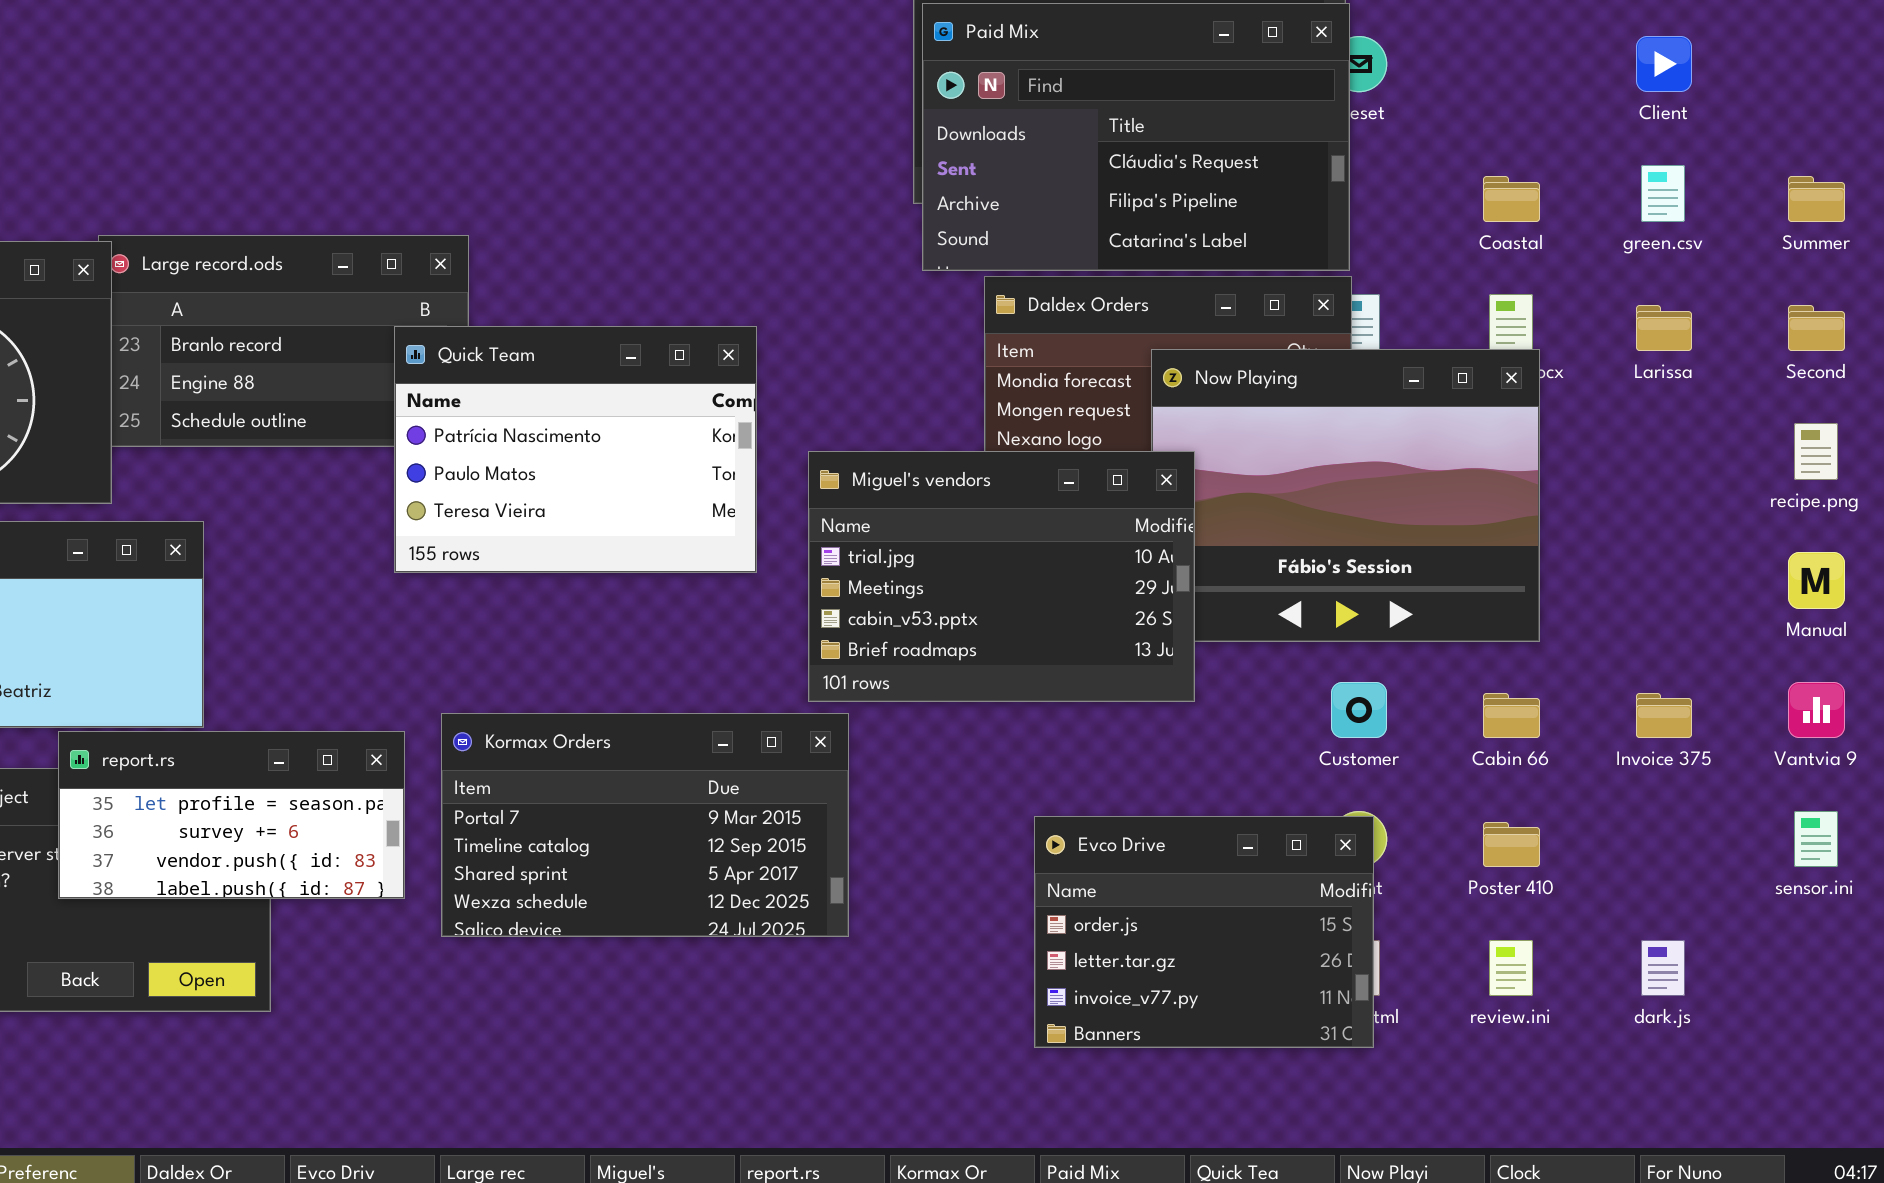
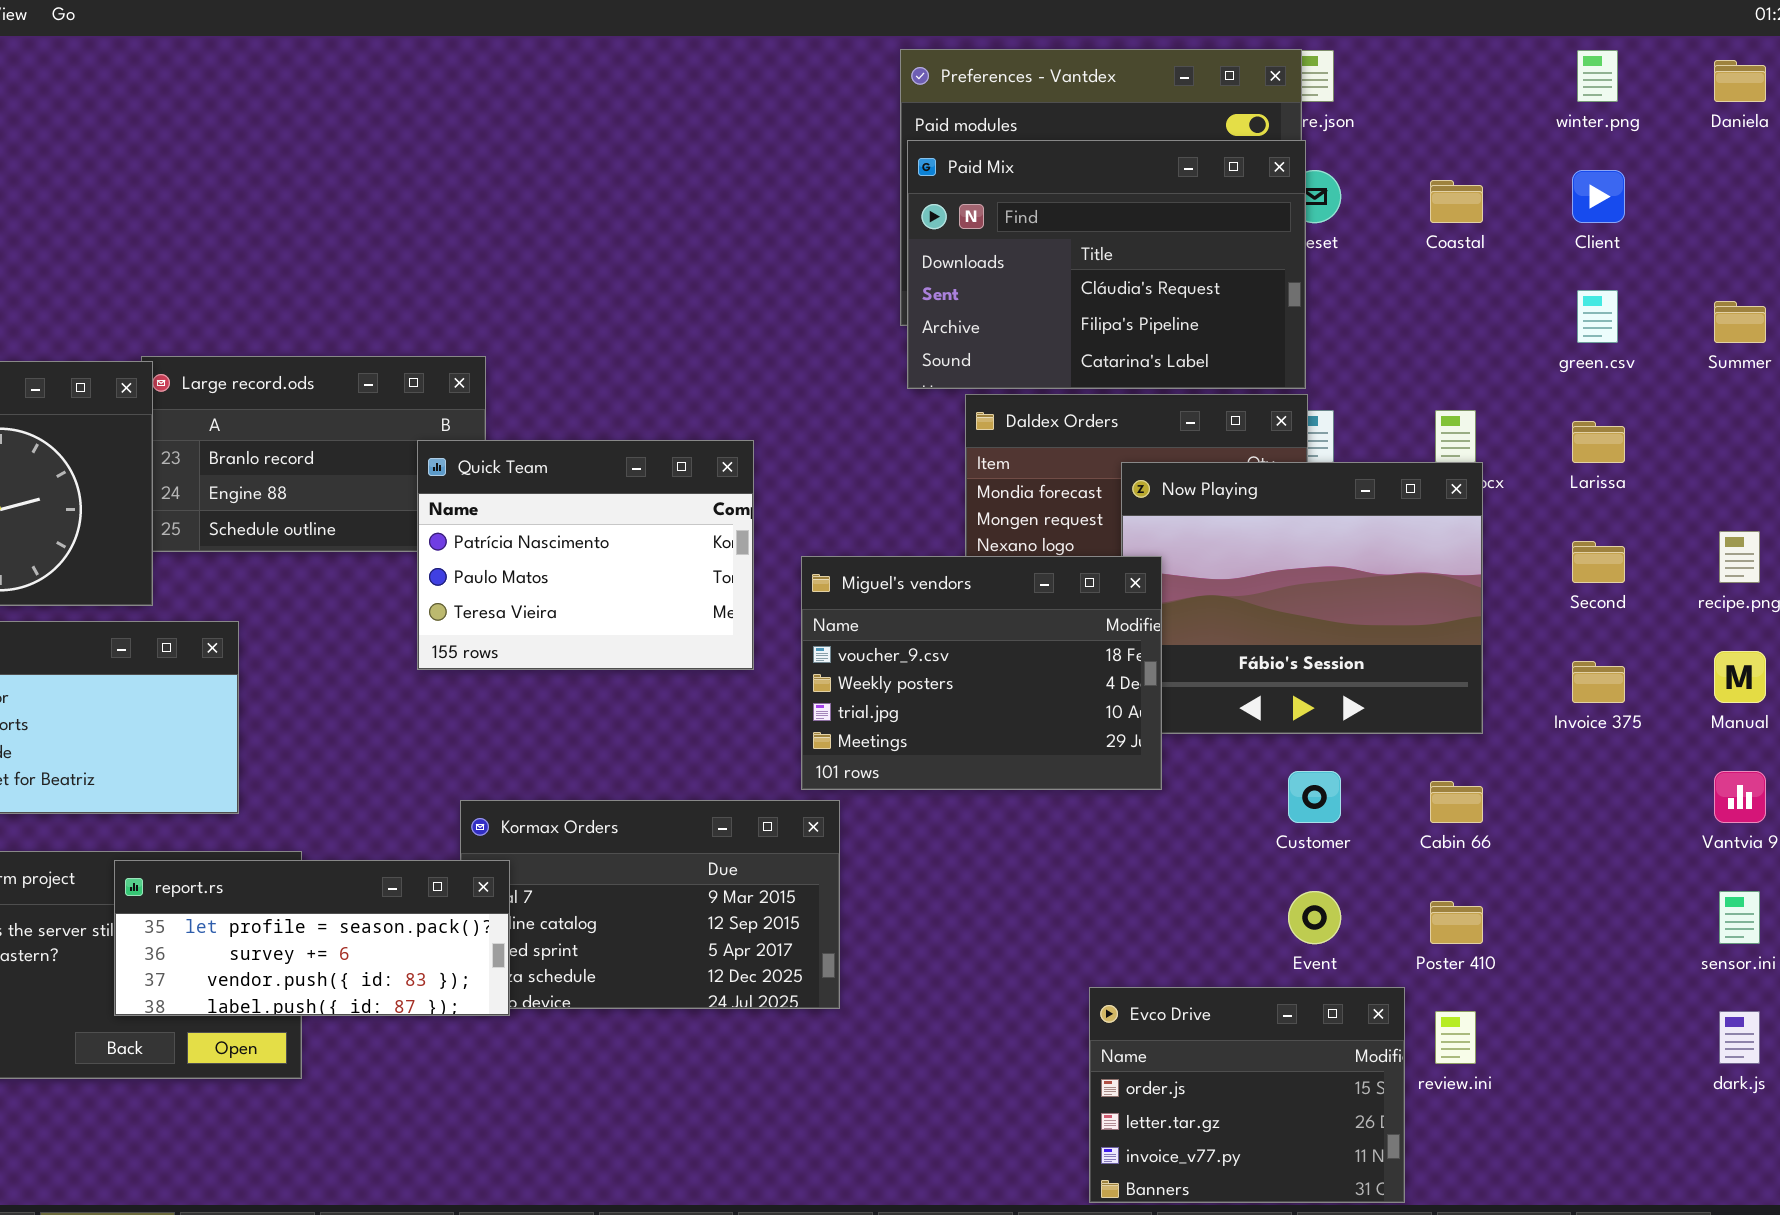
Coastal: [1483,176,1540,222] -> [1430,180,1483,223], moved
Second: [1788,305,1845,351] -> [1572,541,1625,583], moved
Miguel's vendors: [808,451,1195,702] -> [801,556,1162,790], scrolled up 2 rows
Invoice 375: [1636,693,1692,738] -> [1572,661,1625,703], moved
report.rs: [58,731,405,899] -> [114,860,510,1016], moved, resized
Evco Drive: [1034,816,1374,1048] -> [1089,987,1405,1203], moved
dark.js: [1641,940,1685,996] -> [1719,1011,1760,1064], moved

